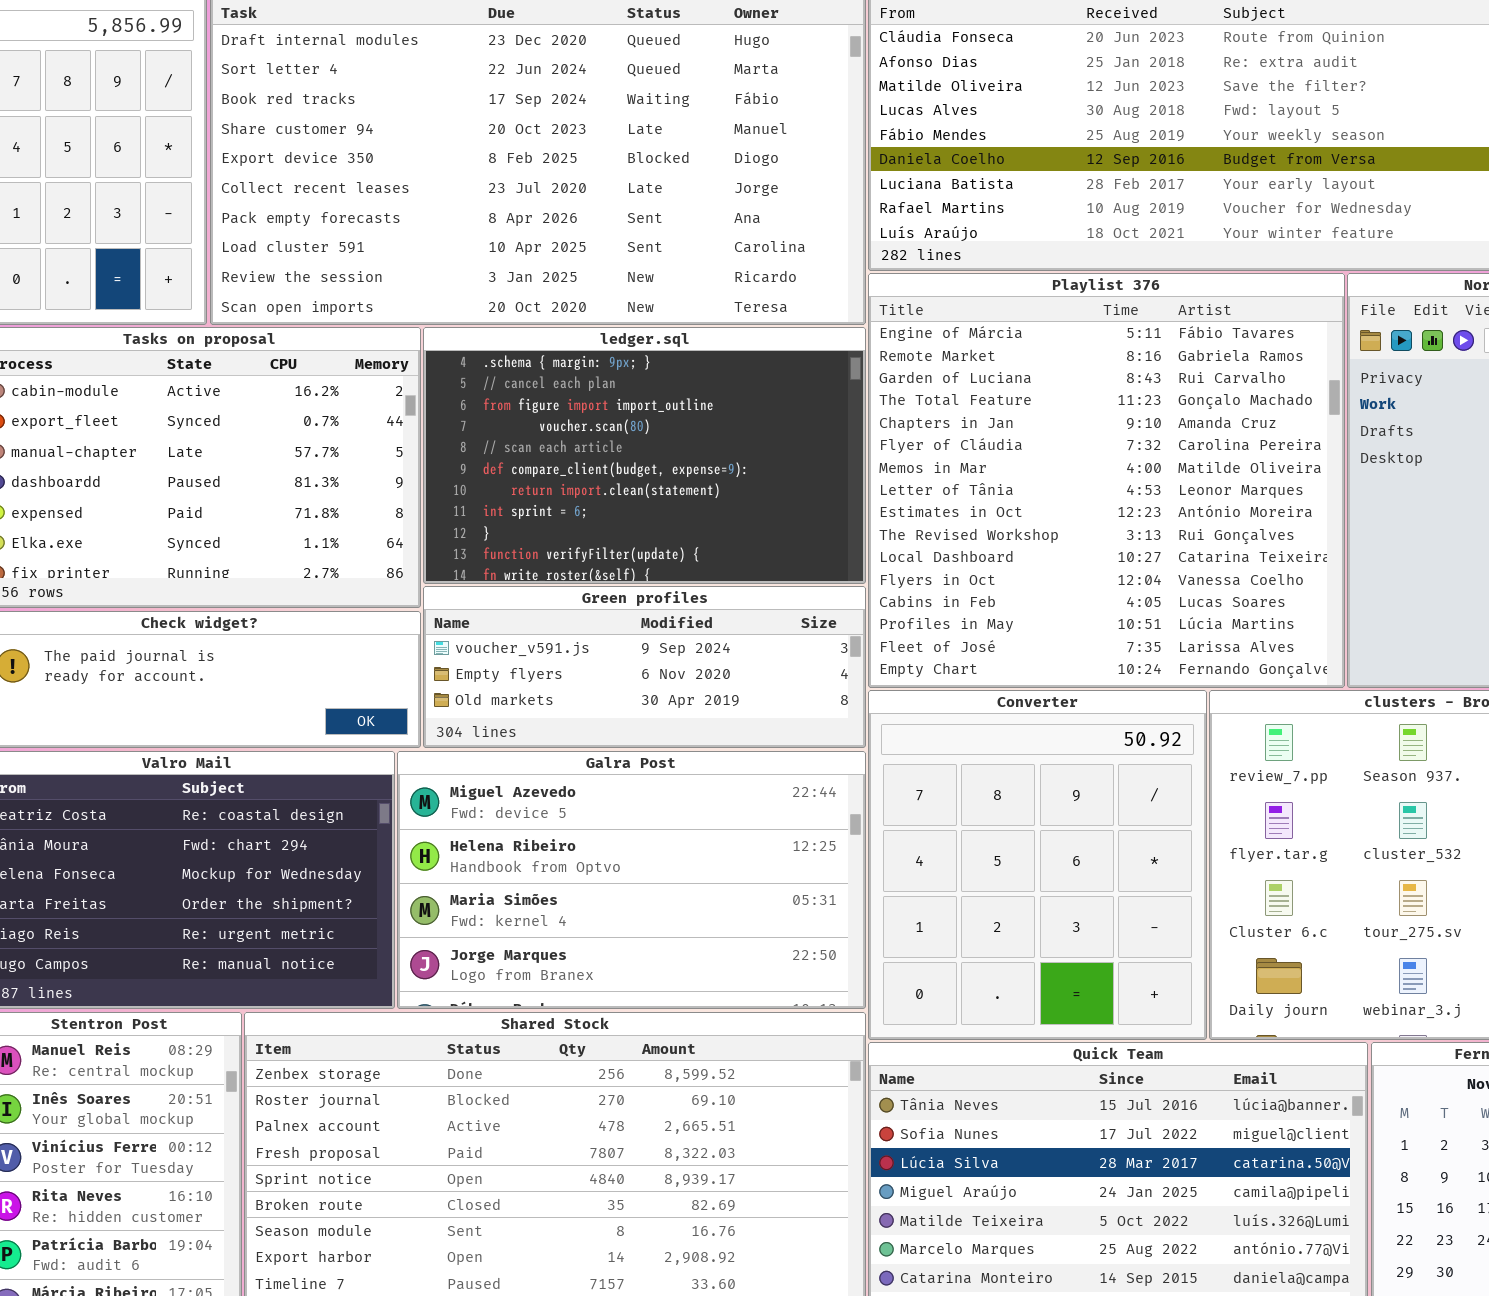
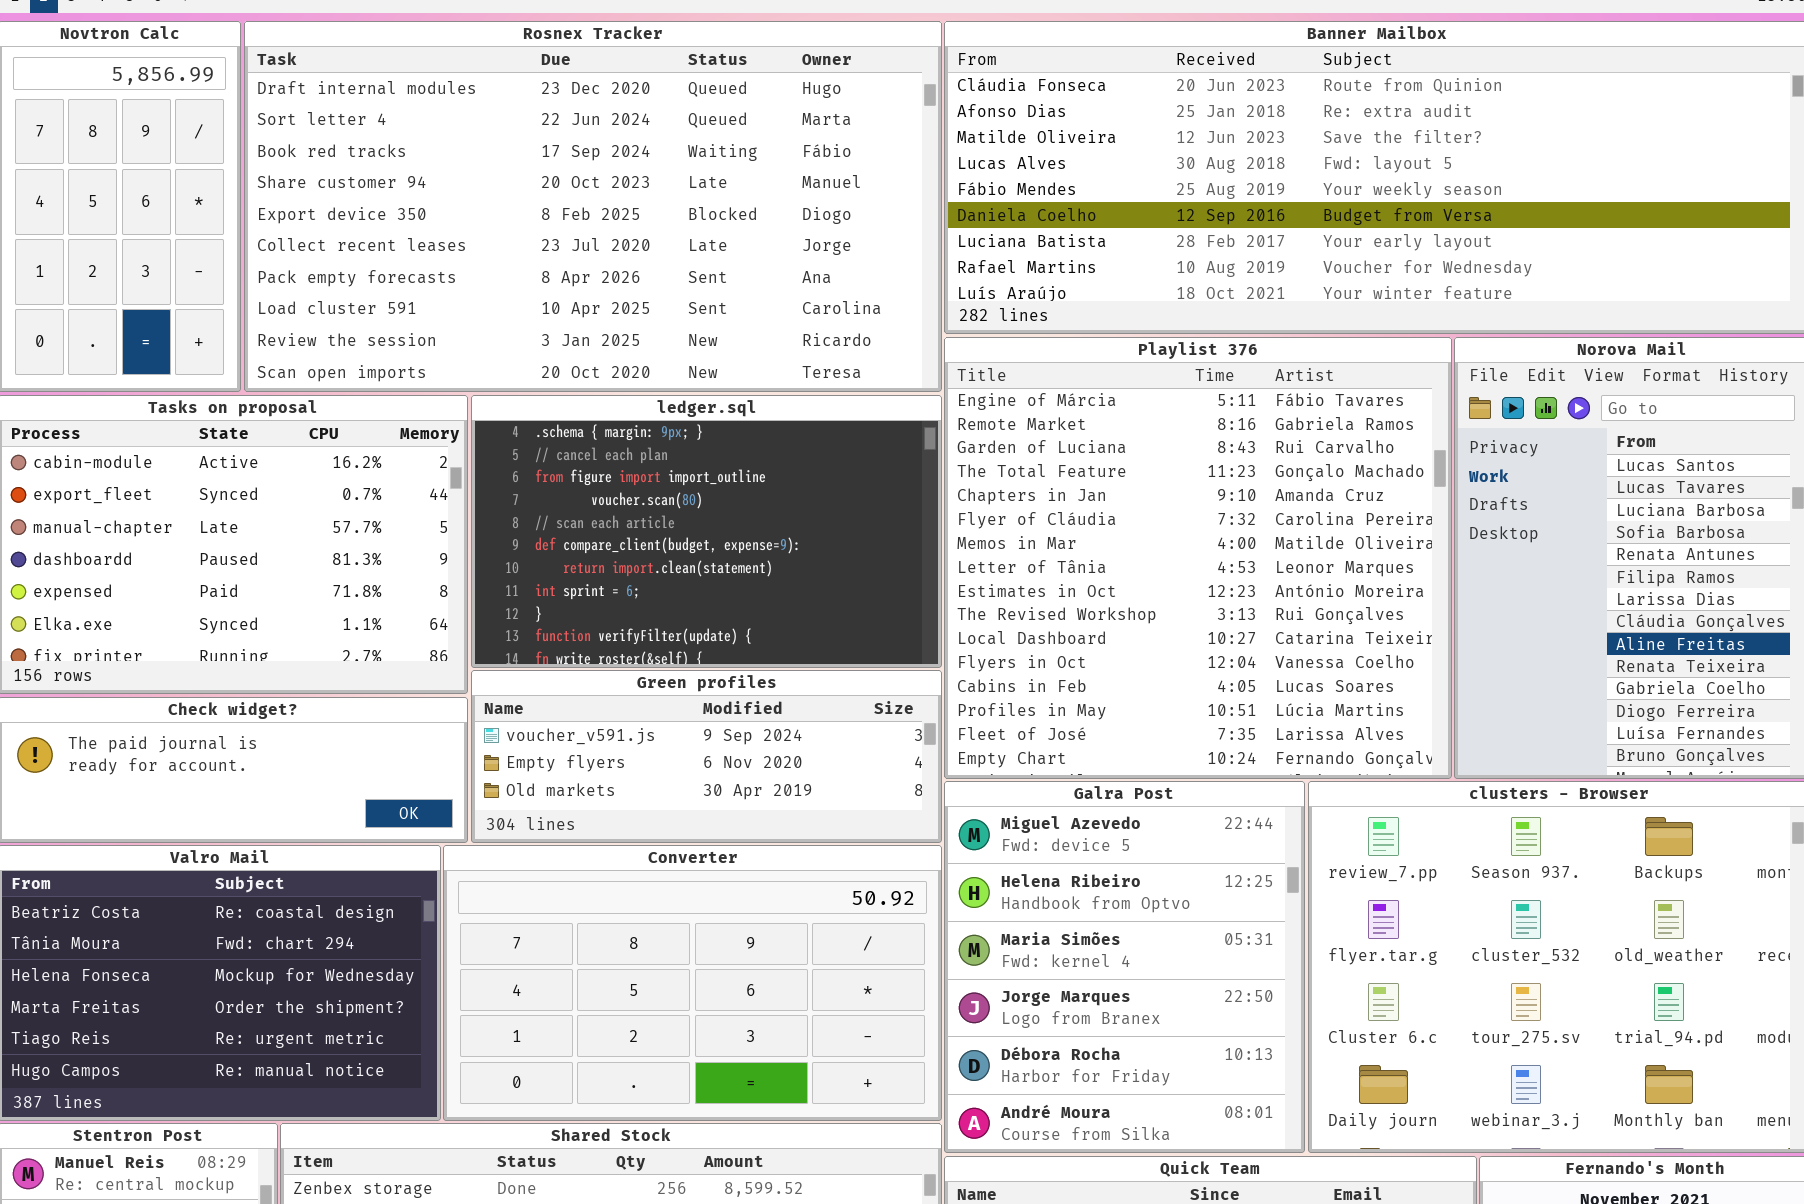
Converter: [868,690,1207,1040] -> [443,845,942,1121], moved, resized
Galra Post: [397,751,866,1009] -> [944,781,1305,1153], moved, resized

